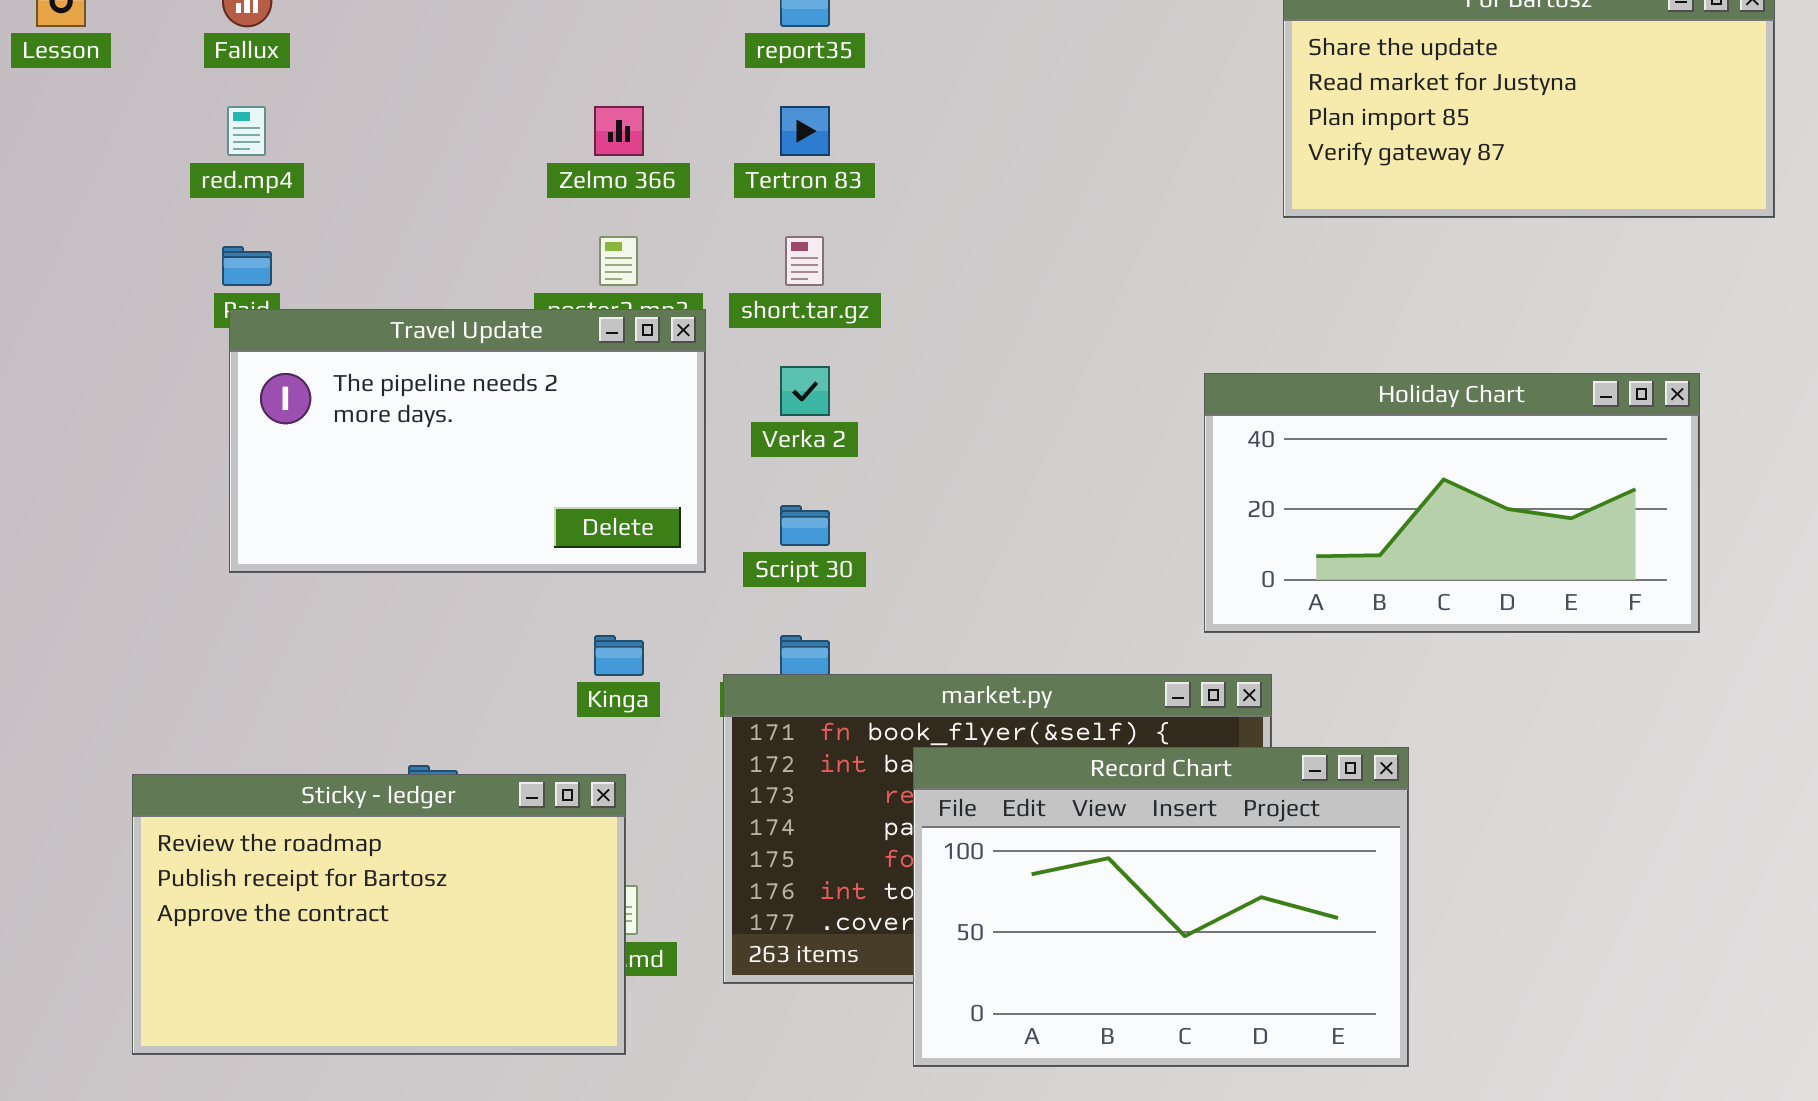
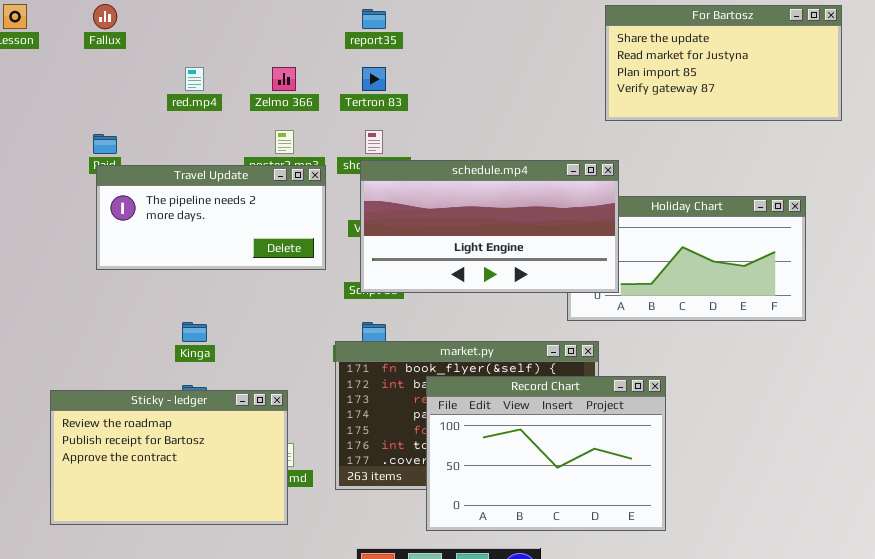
red.mp4: [227,106,266,156] -> [185,67,204,91], moved
schedule.mp4: none -> [360,160,619,293], opened
Travel Update: [229,309,706,573] -> [96,165,326,270], resized
Kinga: [594,635,644,676] -> [182,322,207,342], moved

